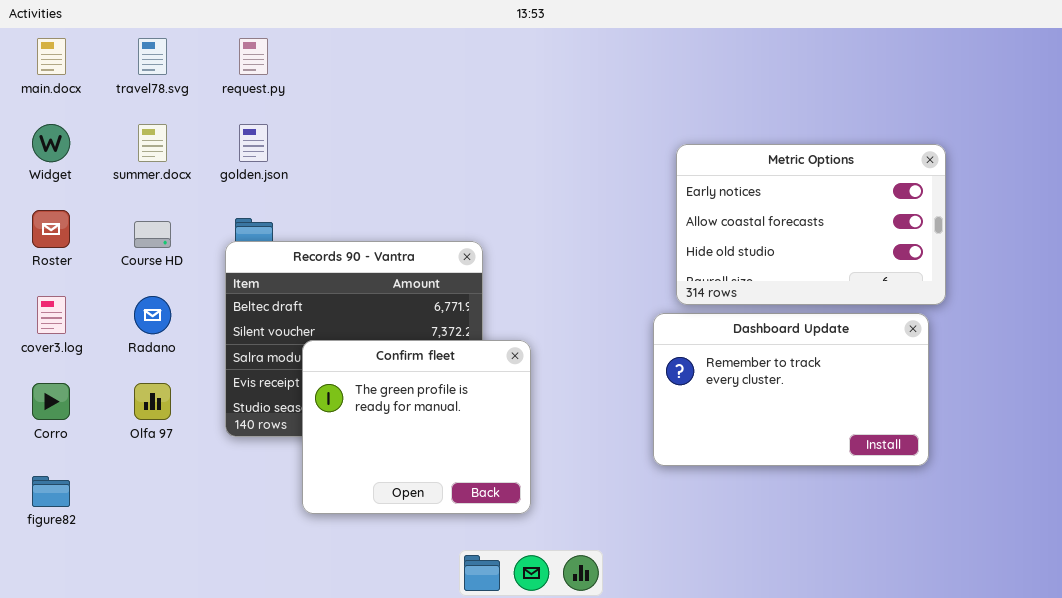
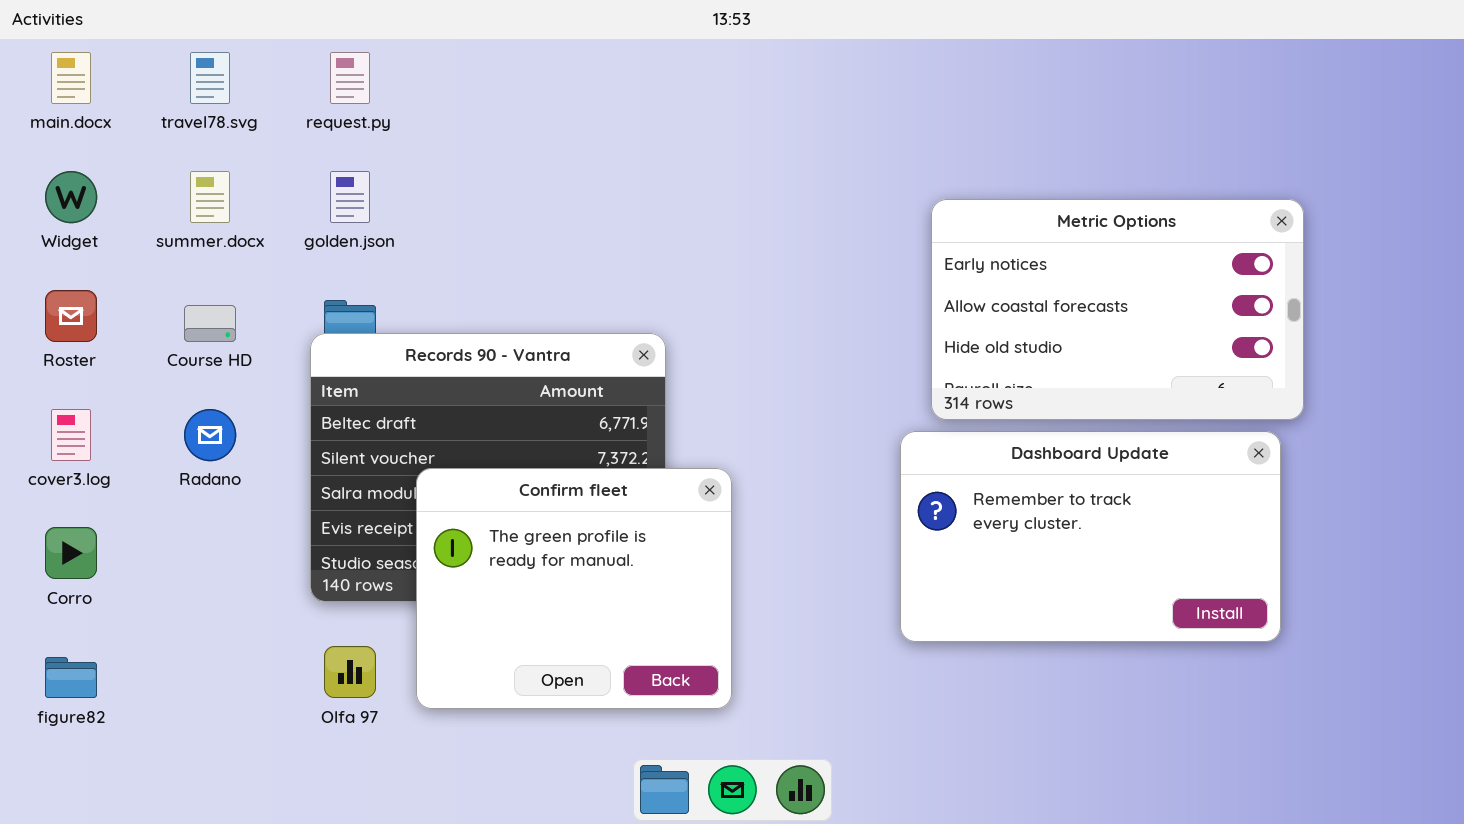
Olfa 97: [134,383,171,420] -> [324,646,376,698], moved

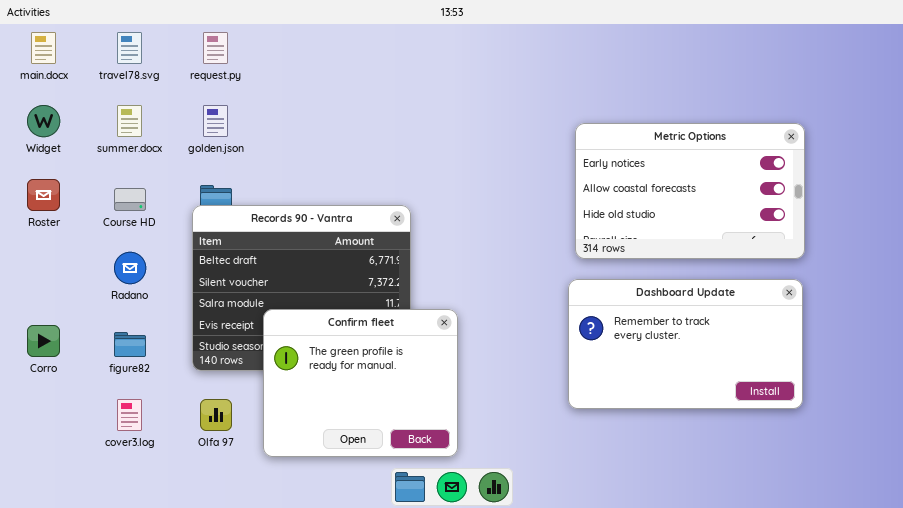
cover3.log: [51,409,91,461] -> [117,399,142,431], moved
Dashboard Update: [900,431,1281,642] -> [568,279,803,409], moved
Confirm fleet: [416,468,732,709] -> [263,309,458,457], moved
figure82: [45,657,97,698] -> [114,332,146,357], moved

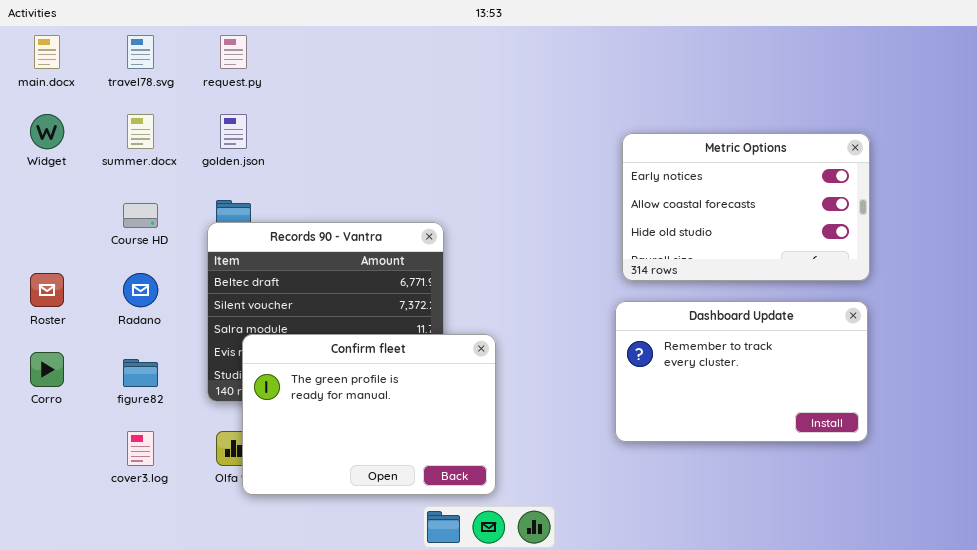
Roster: [27,179,60,211] -> [30,273,64,307], moved
Confirm fleet: [263,309,458,457] -> [242,334,496,495], resized

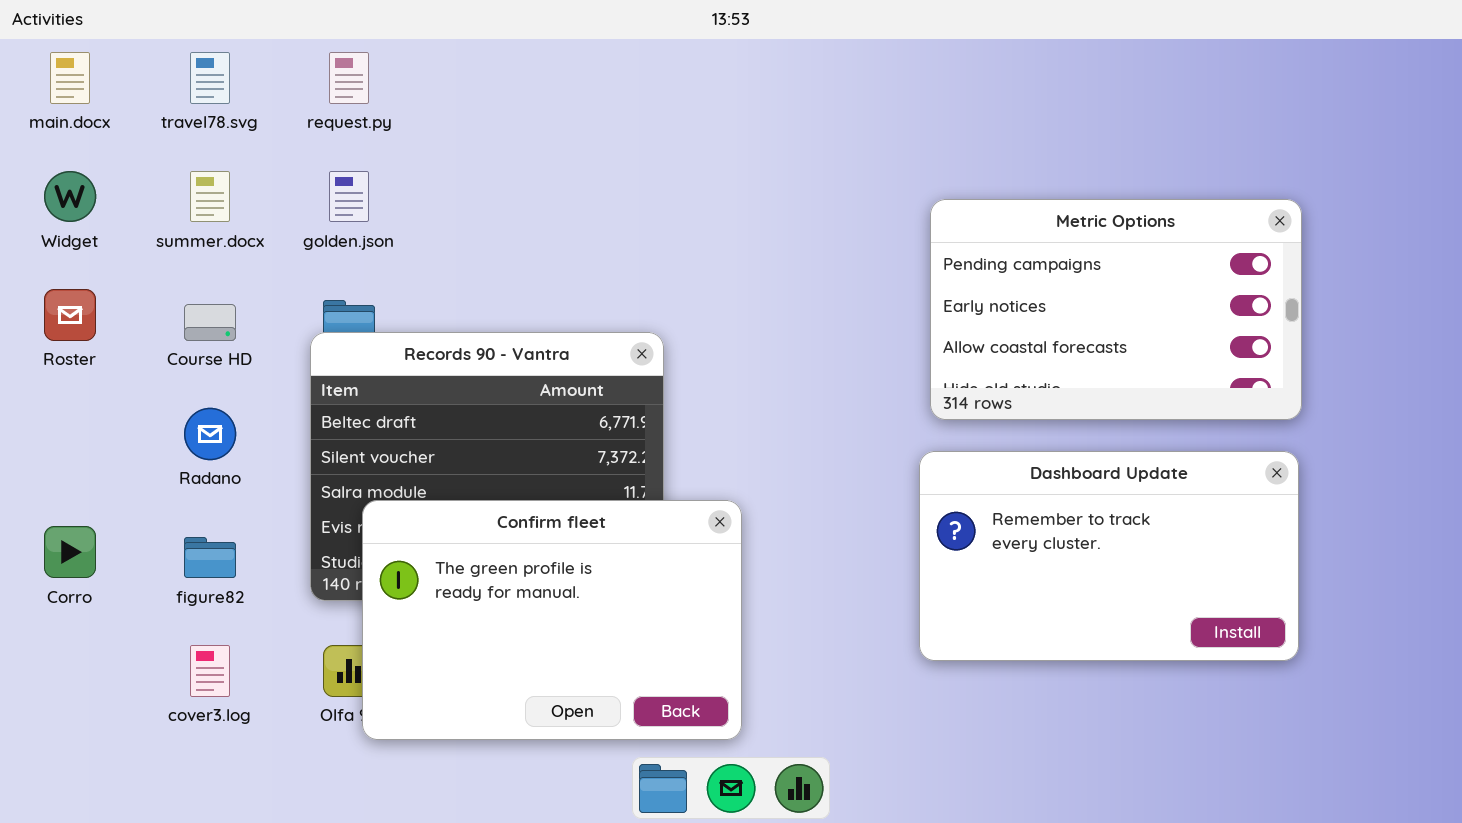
Metric Options: [622,133,870,281] -> [930,199,1302,420], scrolled up 1 row
Roster: [30,273,64,307] -> [44,289,96,341], moved

